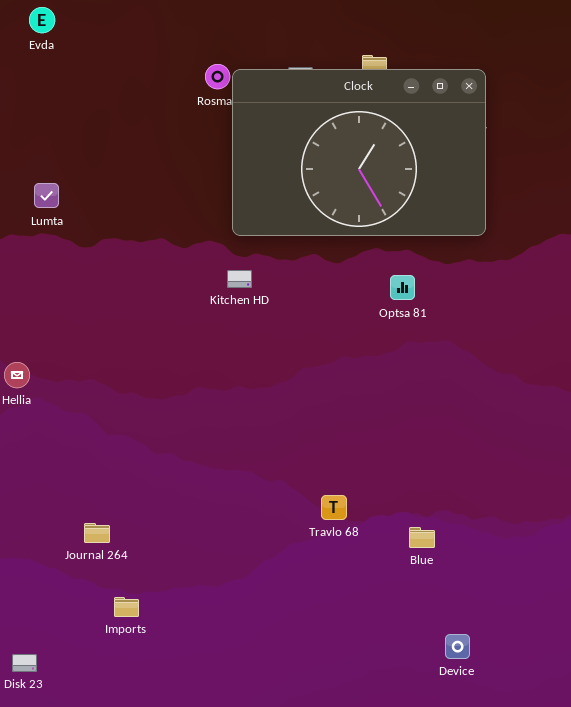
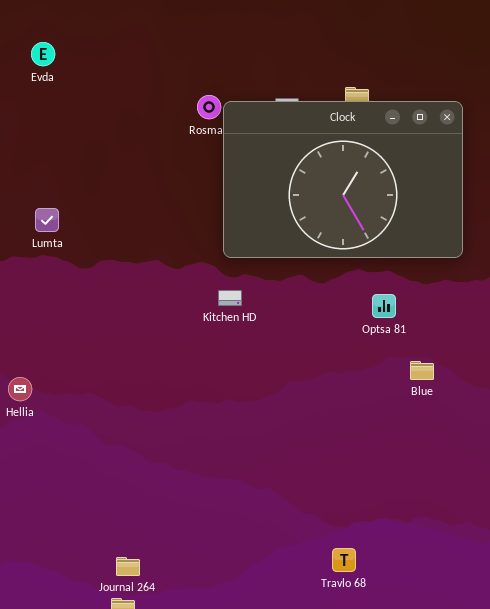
Travlo 68: [321,495,347,520] -> [332,548,356,572], moved
Journal 264: [84,523,110,543] -> [116,557,140,576], moved
Blue: [409,527,435,548] -> [410,361,434,380], moved

